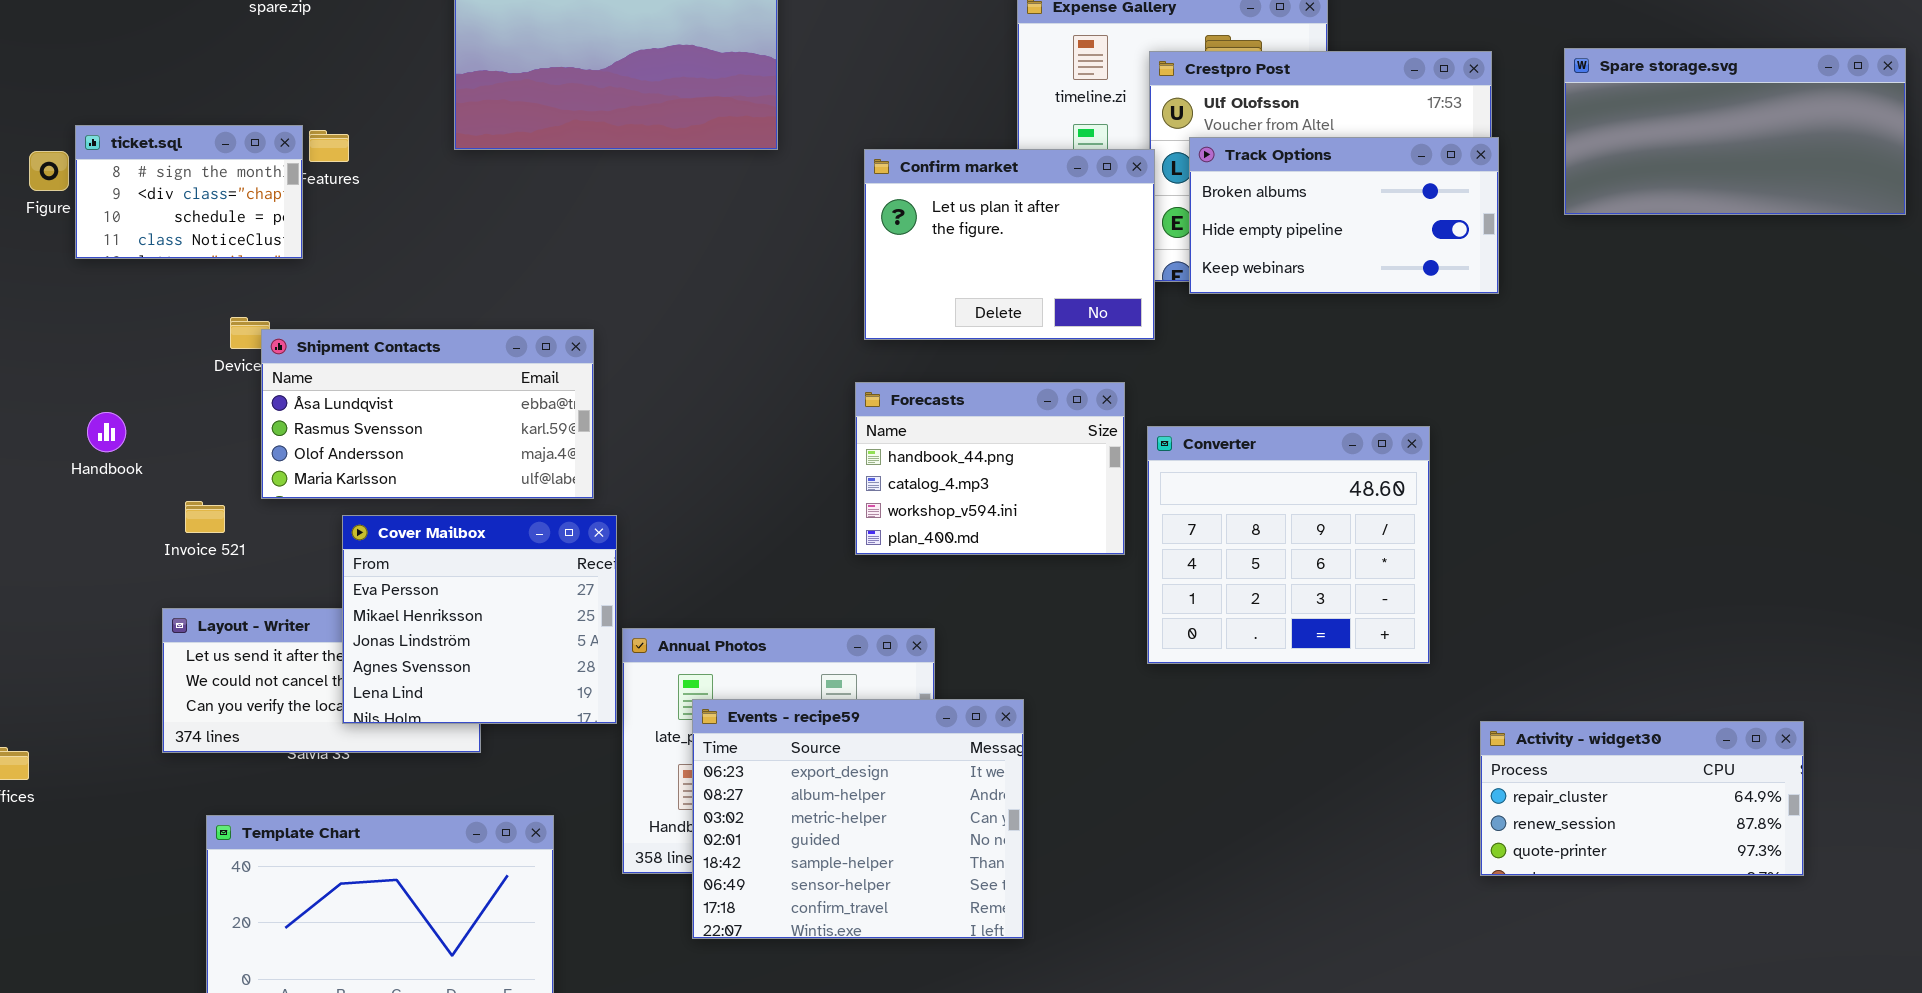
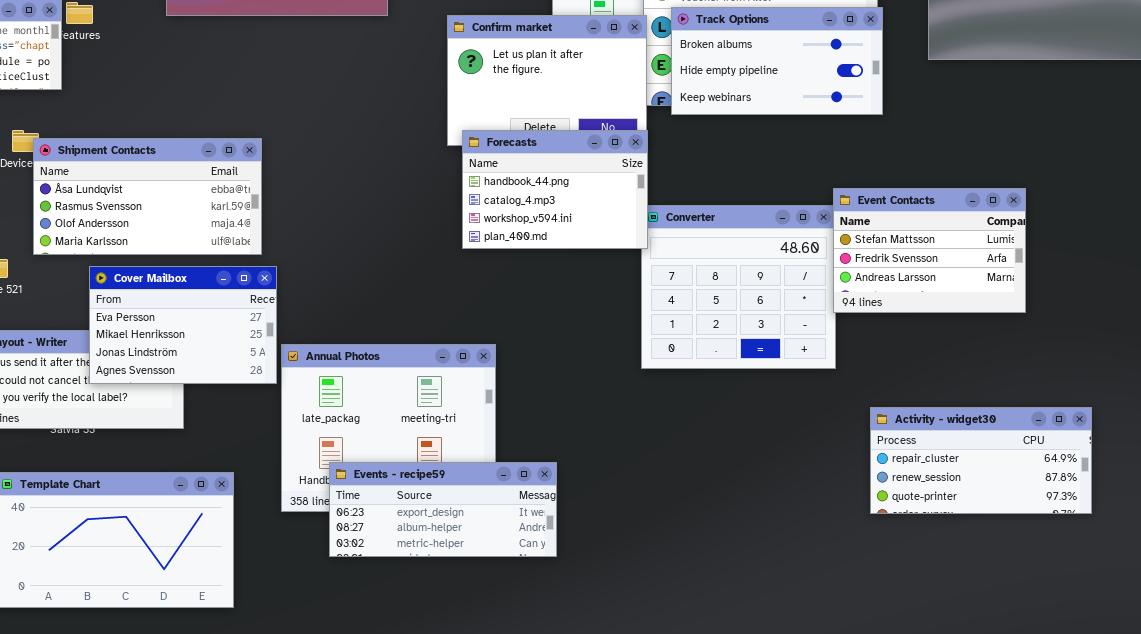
Forecasts: [855,382,1125,555] -> [462,130,648,249], moved
Event Contacts: none -> [833,188,1026,313], opened
Cover Mailbox: [342,515,617,724] -> [89,266,277,384], resized
Events - recipe59: [692,699,1024,939] -> [329,462,557,557], resized

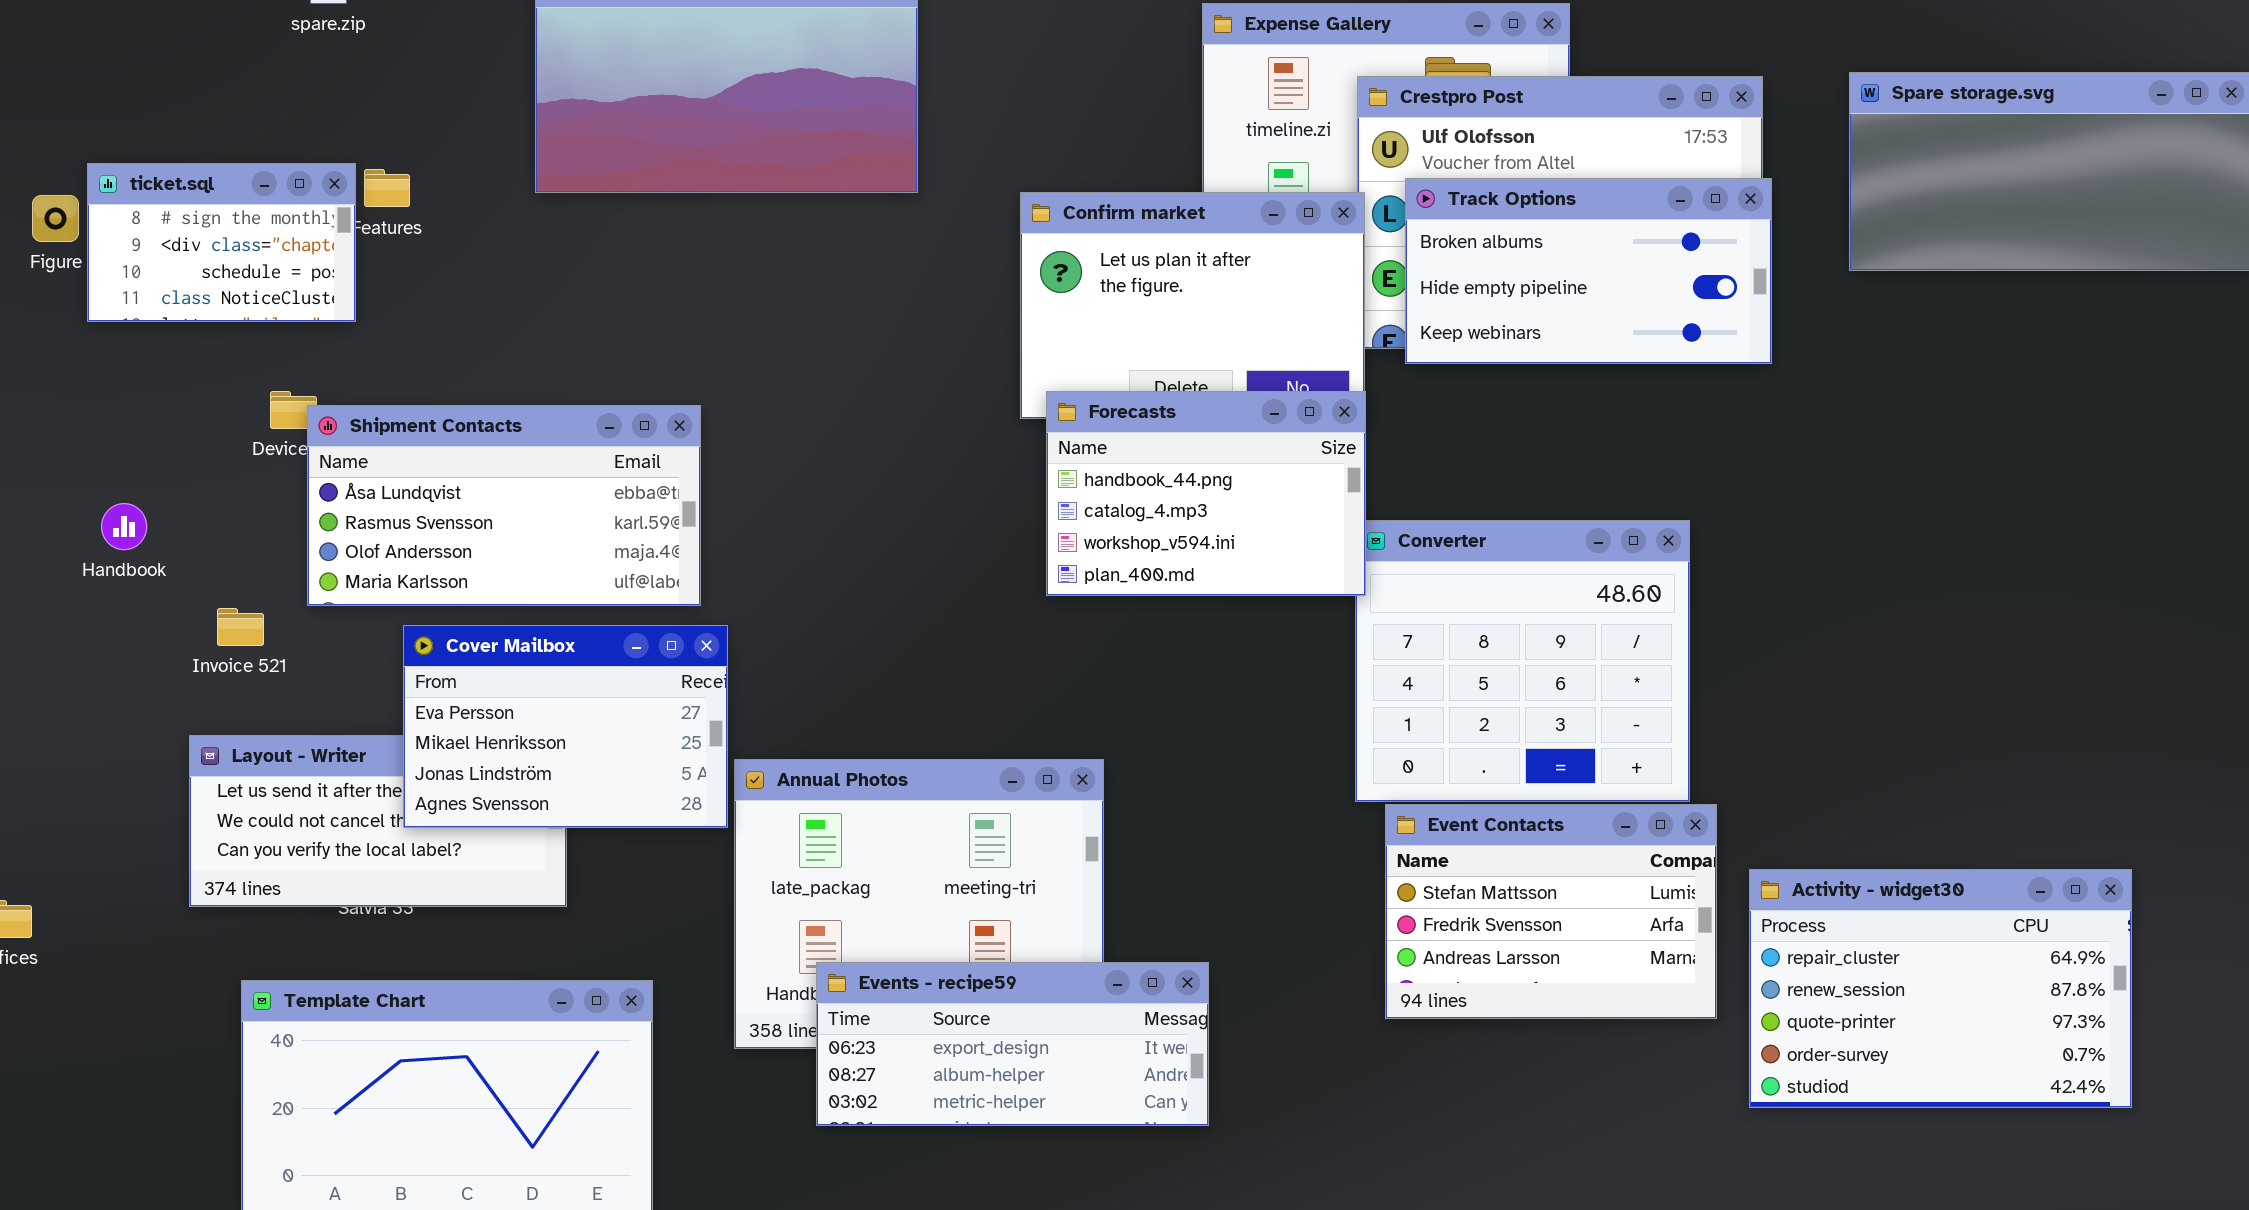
Event Contacts: [833,188,1026,313] -> [1385,804,1717,1019], moved
Activity - widget30: [870,407,1092,514] -> [1749,869,2132,1108], resized

